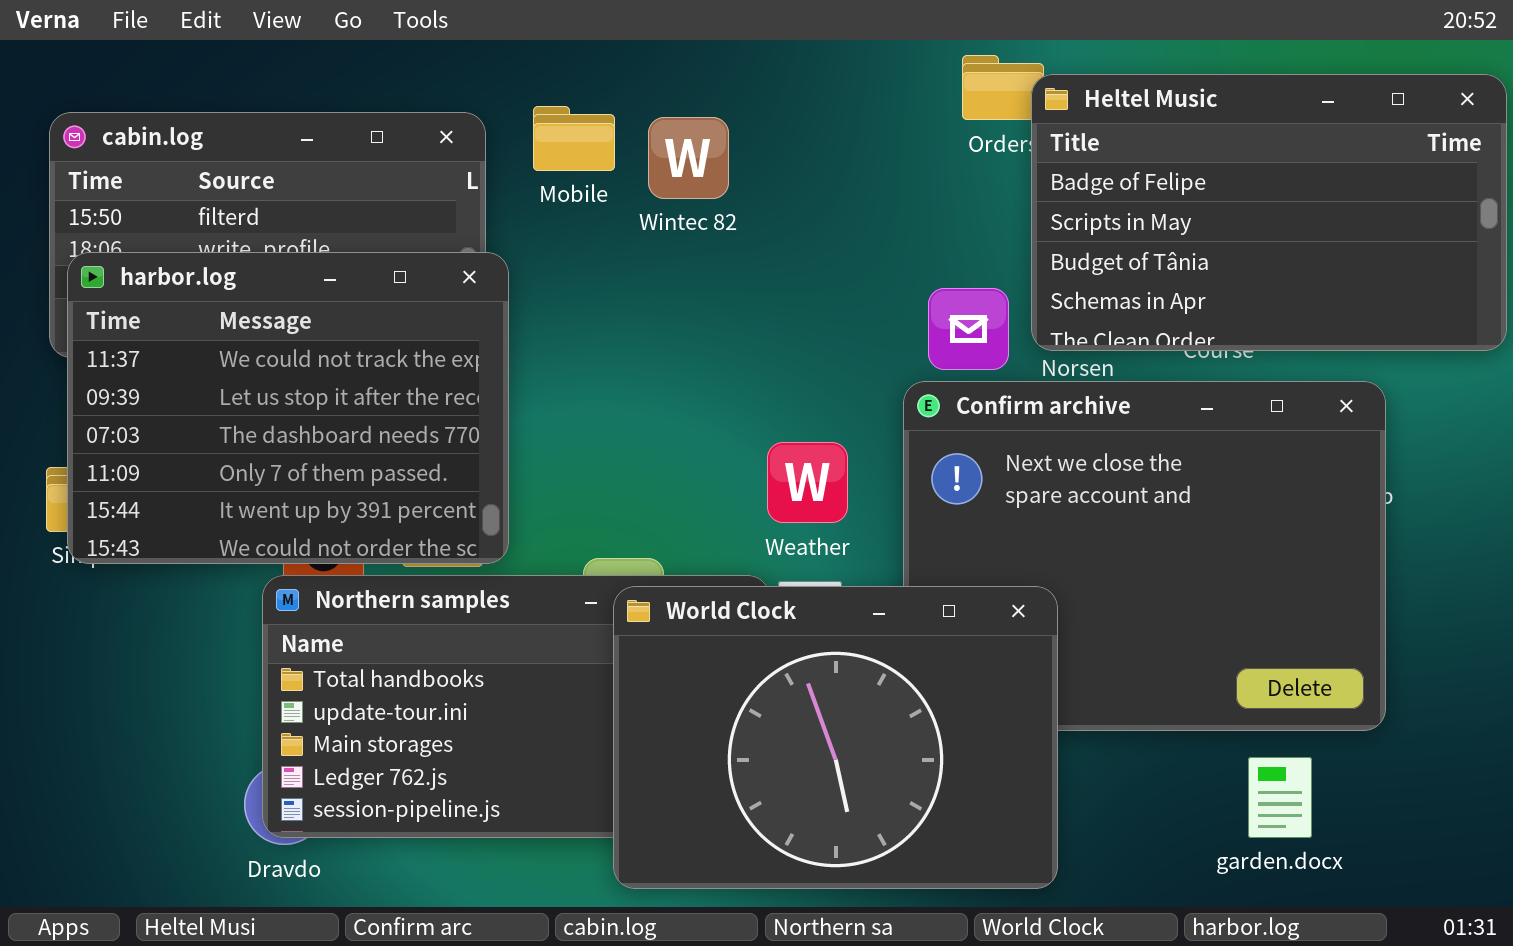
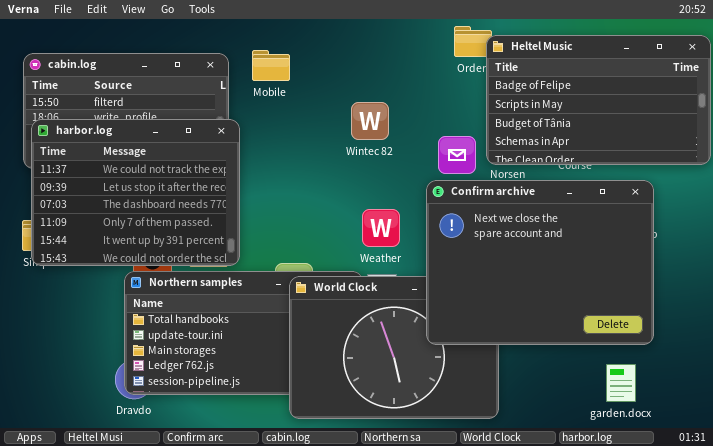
Wintec 82: [648,117,729,199] -> [351,102,389,140], moved
Confirm archive: [903,381,1386,731] -> [426,180,654,345], raised
garden.docx: [1248,757,1312,838] -> [606,364,636,402], moved

